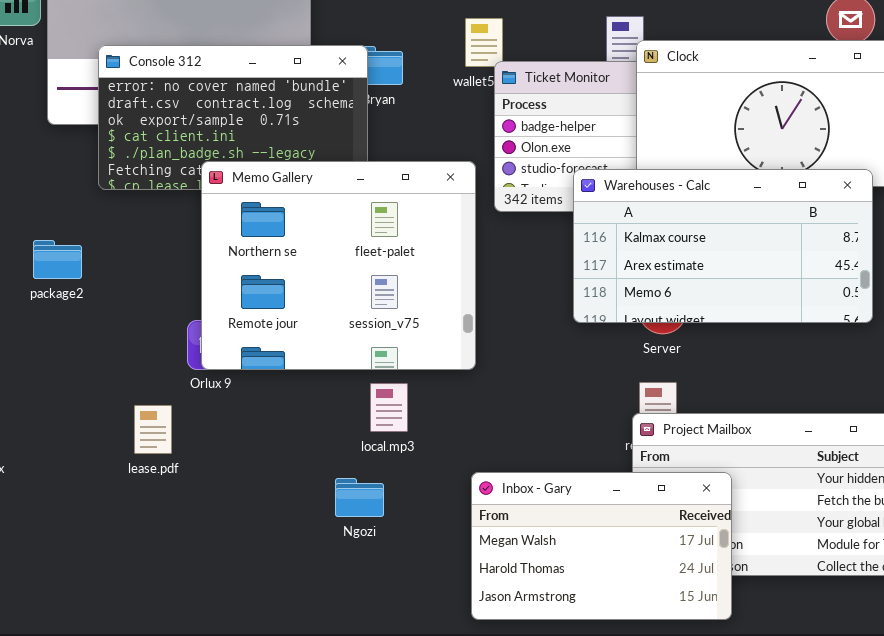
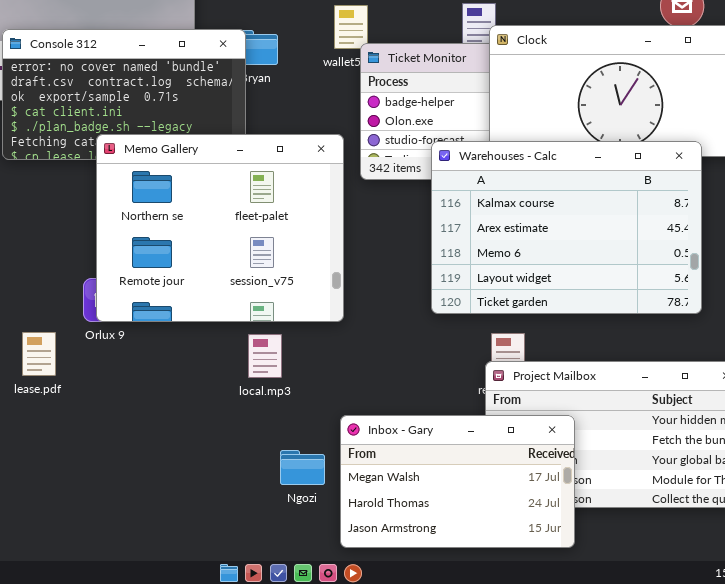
Warehouses - Calc: [573,169,873,323] -> [431,141,702,314], resized
lease.pdf: [134,405,172,454] -> [22,332,56,376], moved
Ngozi: [335,478,384,517] -> [280,450,325,485], moved

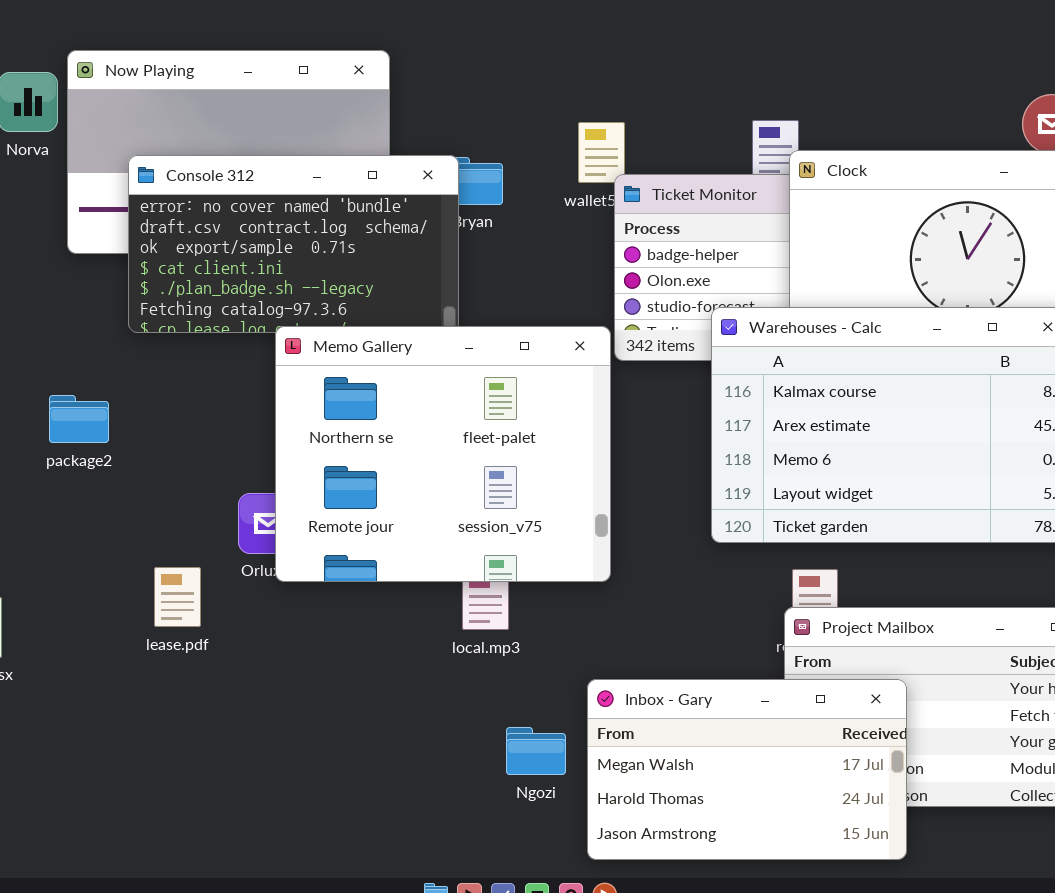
Memo Gallery: [96,134,344,322] -> [275,326,611,582], moved

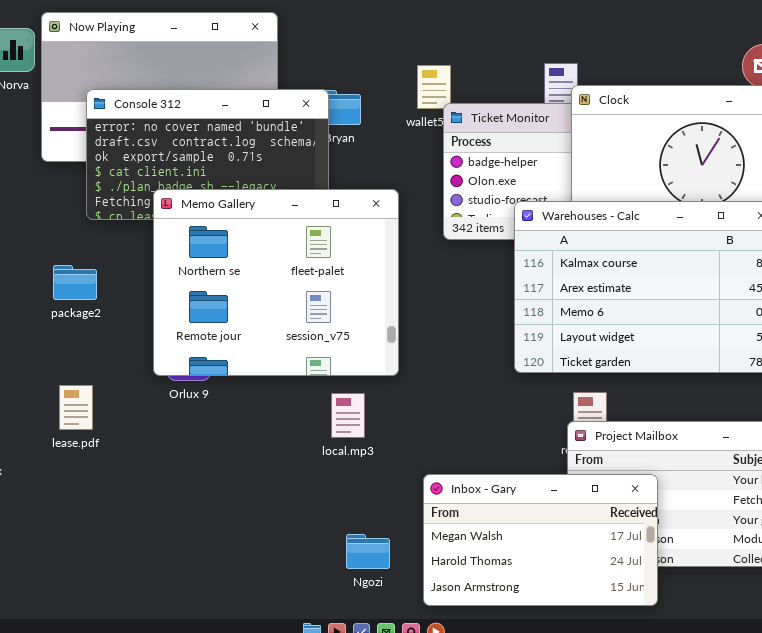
Memo Gallery: [275,326,611,582] -> [153,189,399,376], moved
package2: [49,395,109,443] -> [53,265,97,300], moved
lease.pdf: [154,567,201,627] -> [59,385,93,430], moved
Ngozi: [506,727,566,775] -> [346,534,390,569], moved

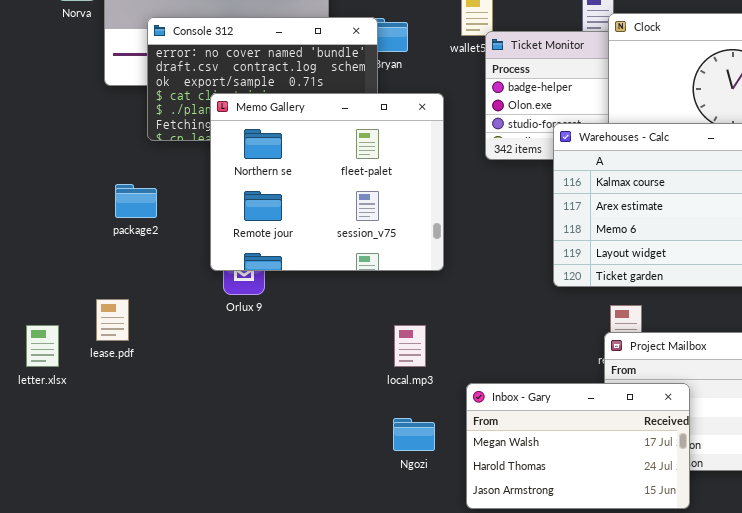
Memo Gallery: [153,189,399,376] -> [210,93,444,271], moved
lease.pdf: [59,385,93,430] -> [96,299,129,341], moved
local.mp3: [331,393,365,438] -> [394,325,426,367], moved
Ngozi: [346,534,390,569] -> [393,418,435,451], moved

